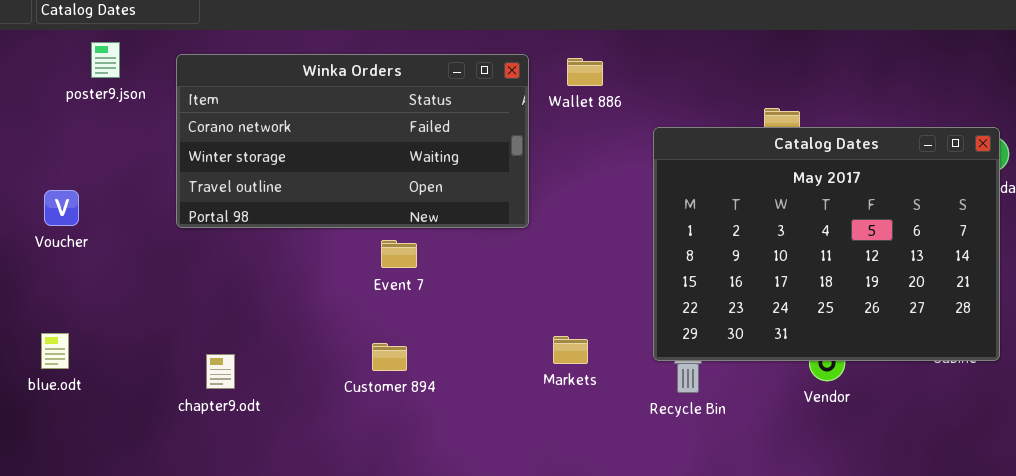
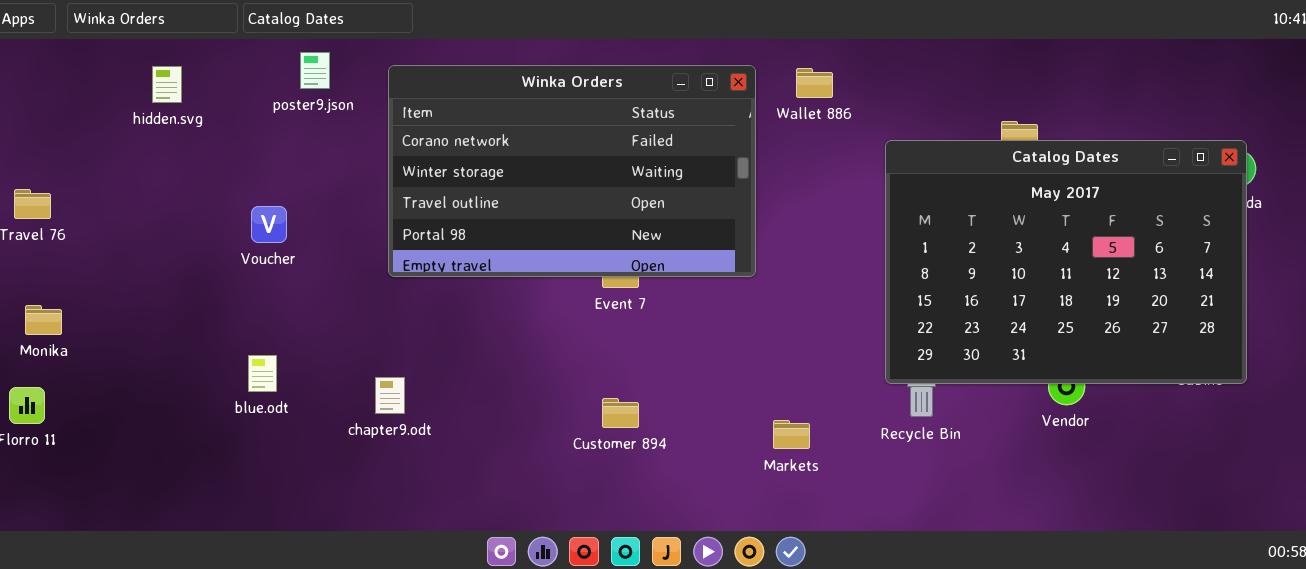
Winka Orders: [176,54,529,228] -> [388,65,756,277], resized
Markets: [553,336,588,364] -> [773,420,810,449], moved
Customer 894: [372,343,407,371] -> [602,398,639,428], moved
chapter9.odt: [206,354,235,389] -> [375,377,405,414], moved

